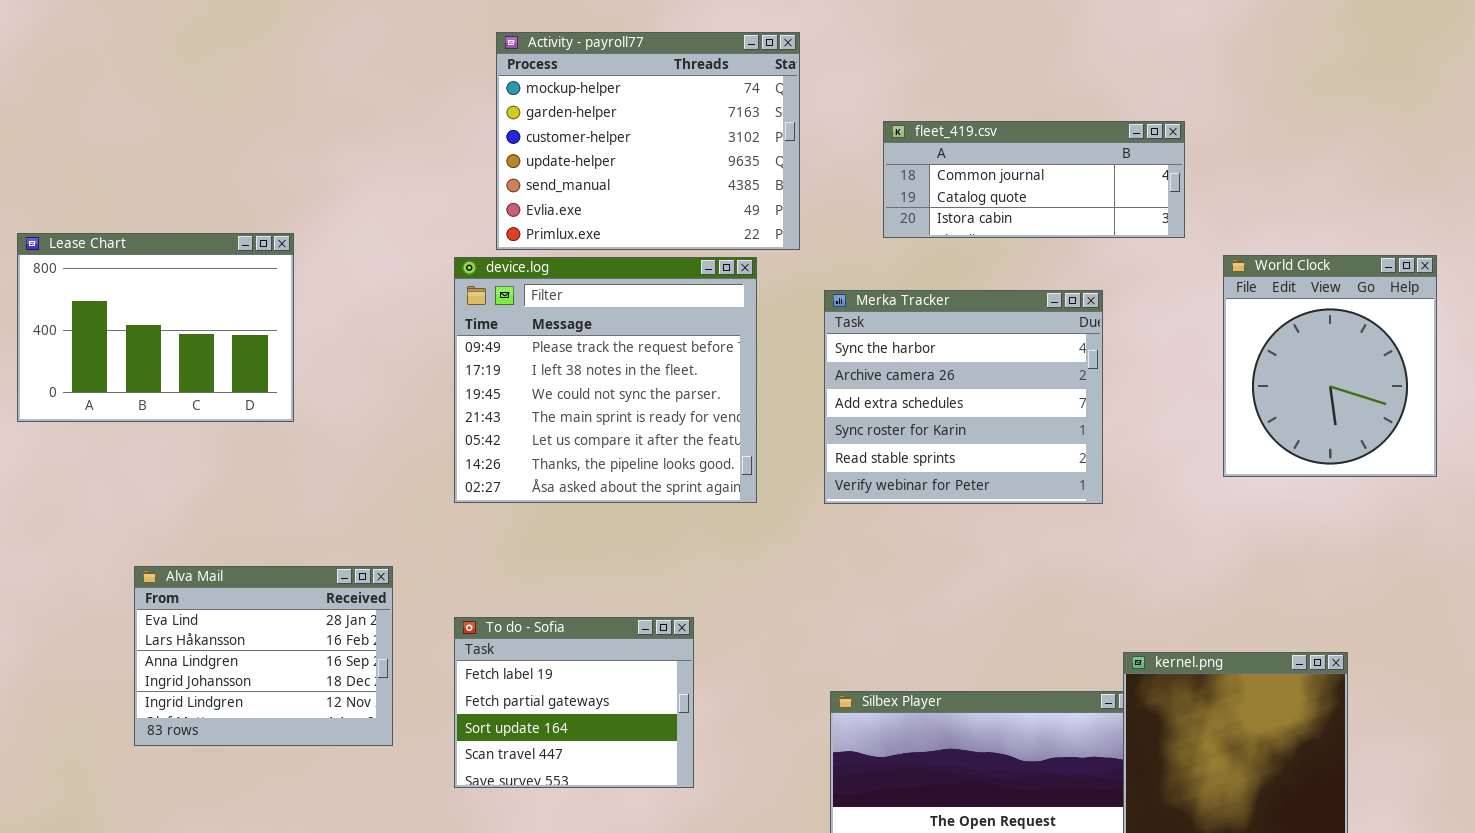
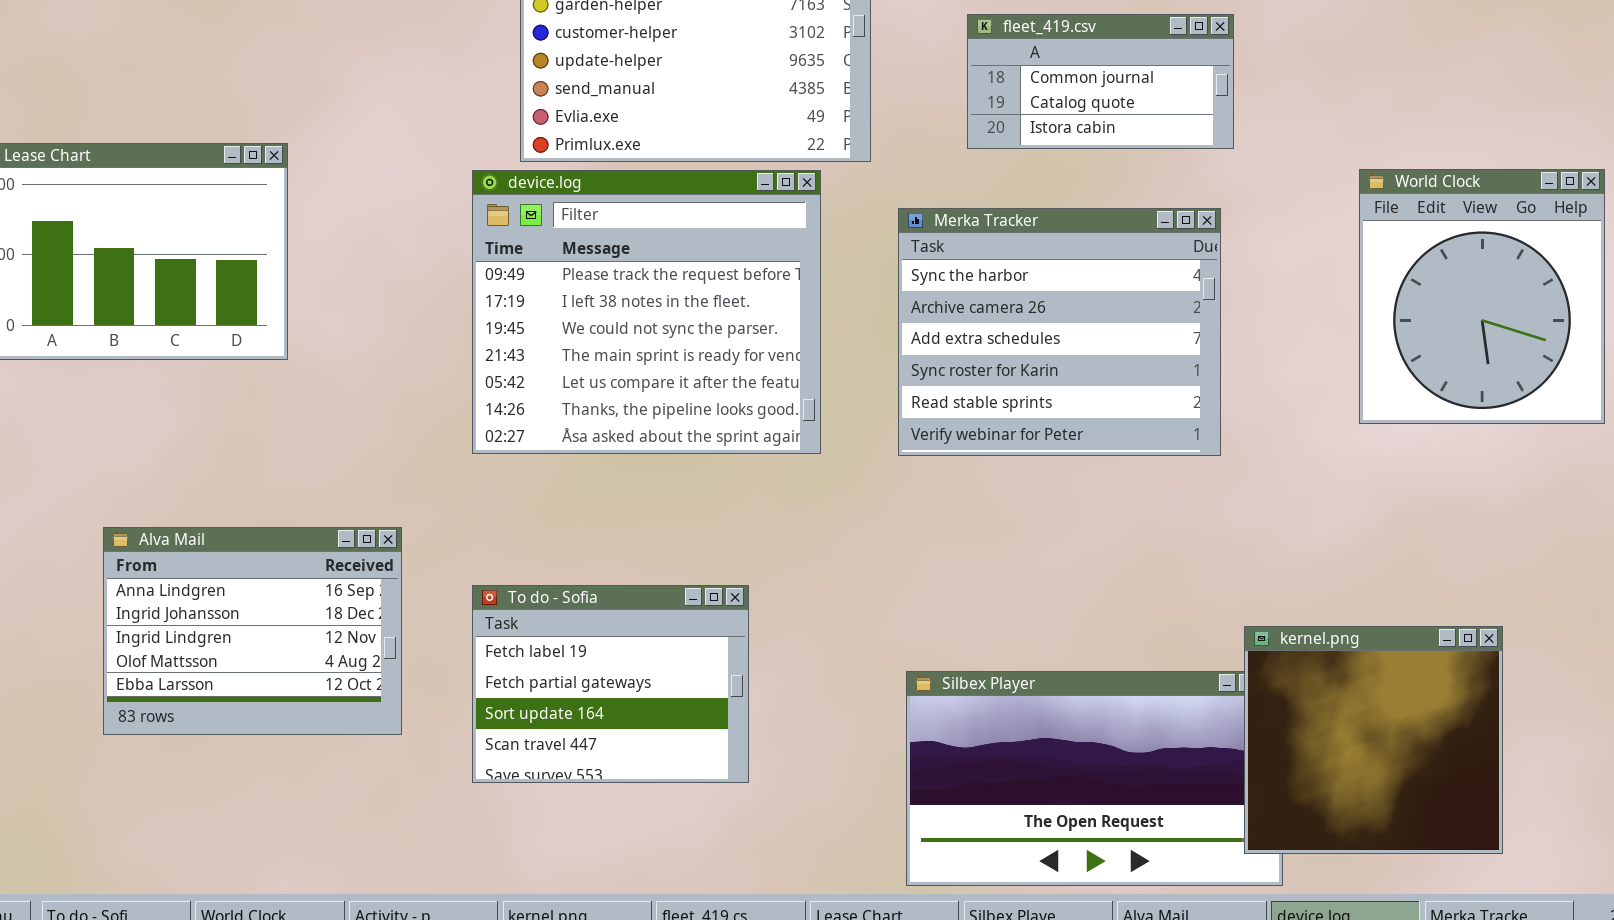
fleet_419.csv: [883,121,1185,238] -> [967,14,1234,149], resized
Alva Mail: [134,566,393,746] -> [103,527,402,735], scrolled down 2 rows

